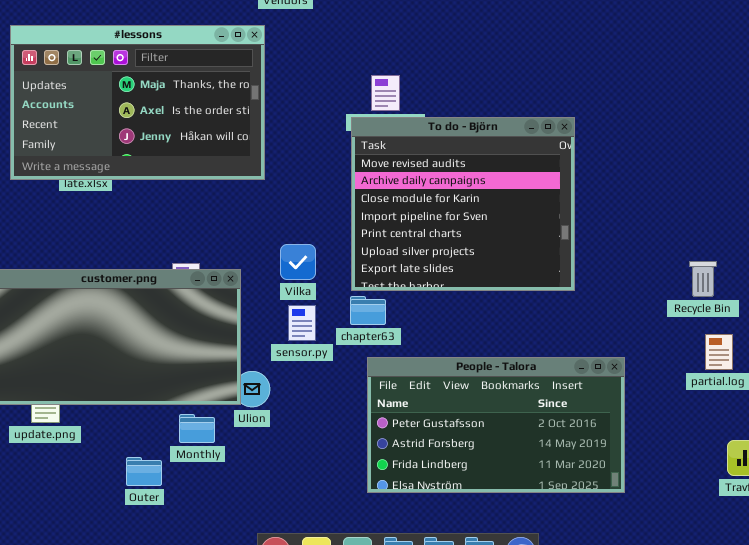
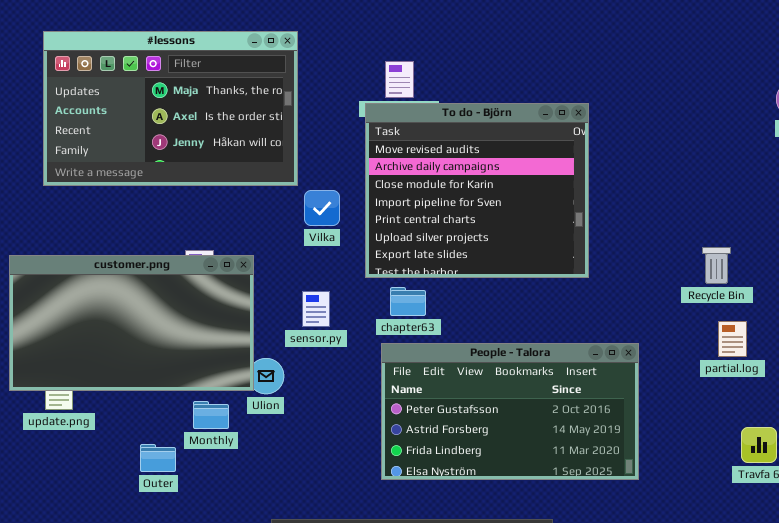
#lessons: [10,25,265,180] -> [43,31,298,186], moved
Vilka: [280,244,316,280] -> [304,190,340,226], moved
chapter63: [350,296,386,325] -> [390,287,426,316], moved

